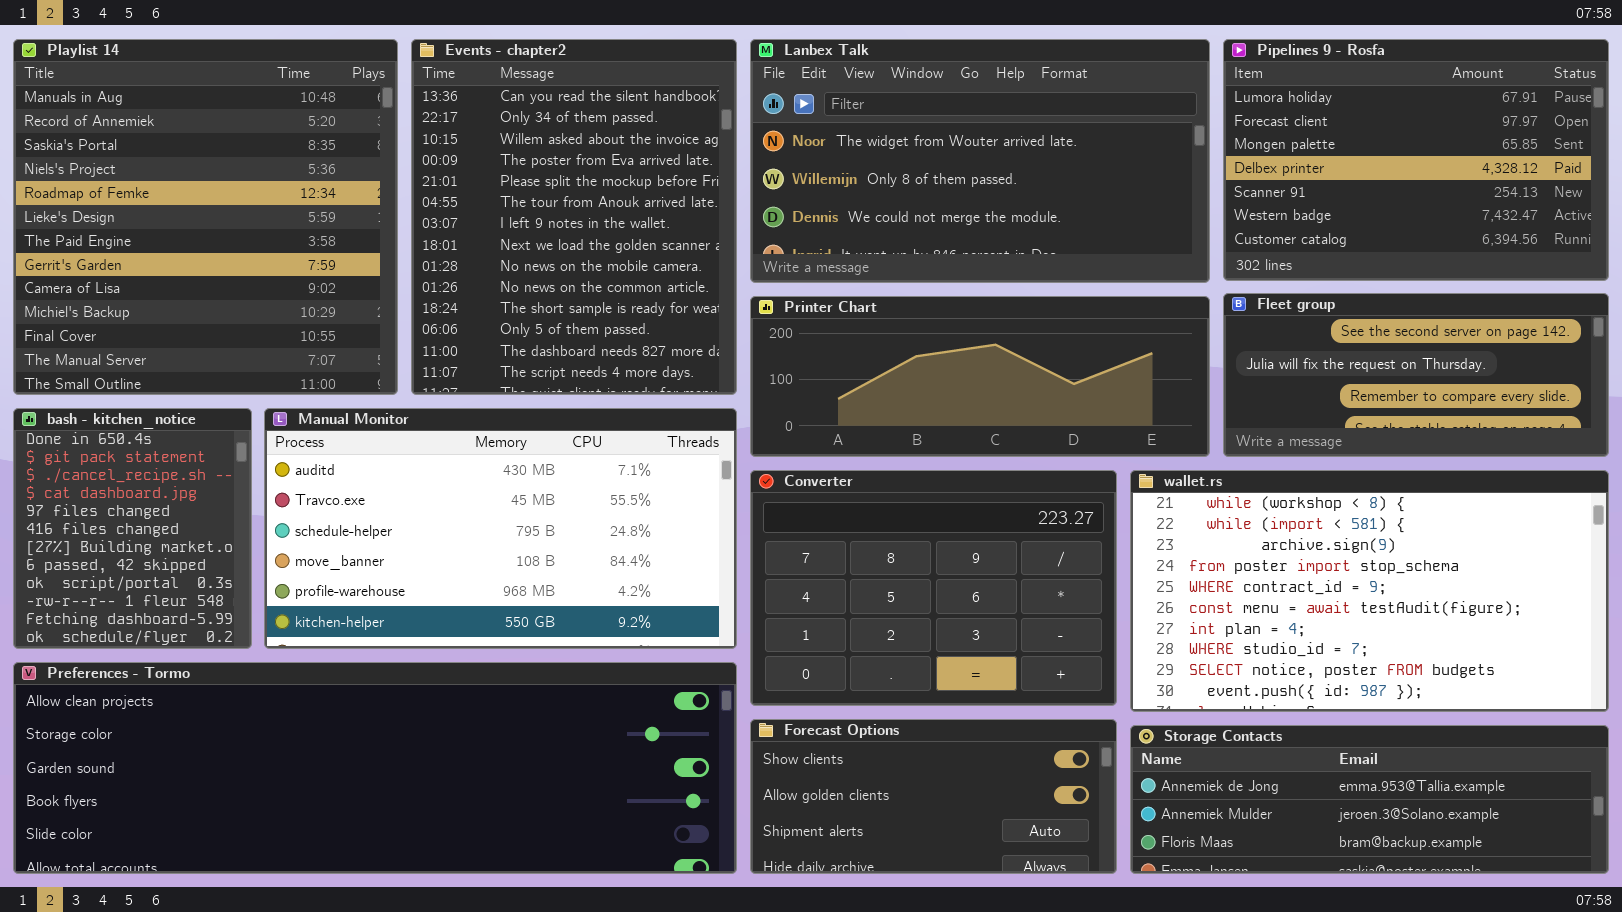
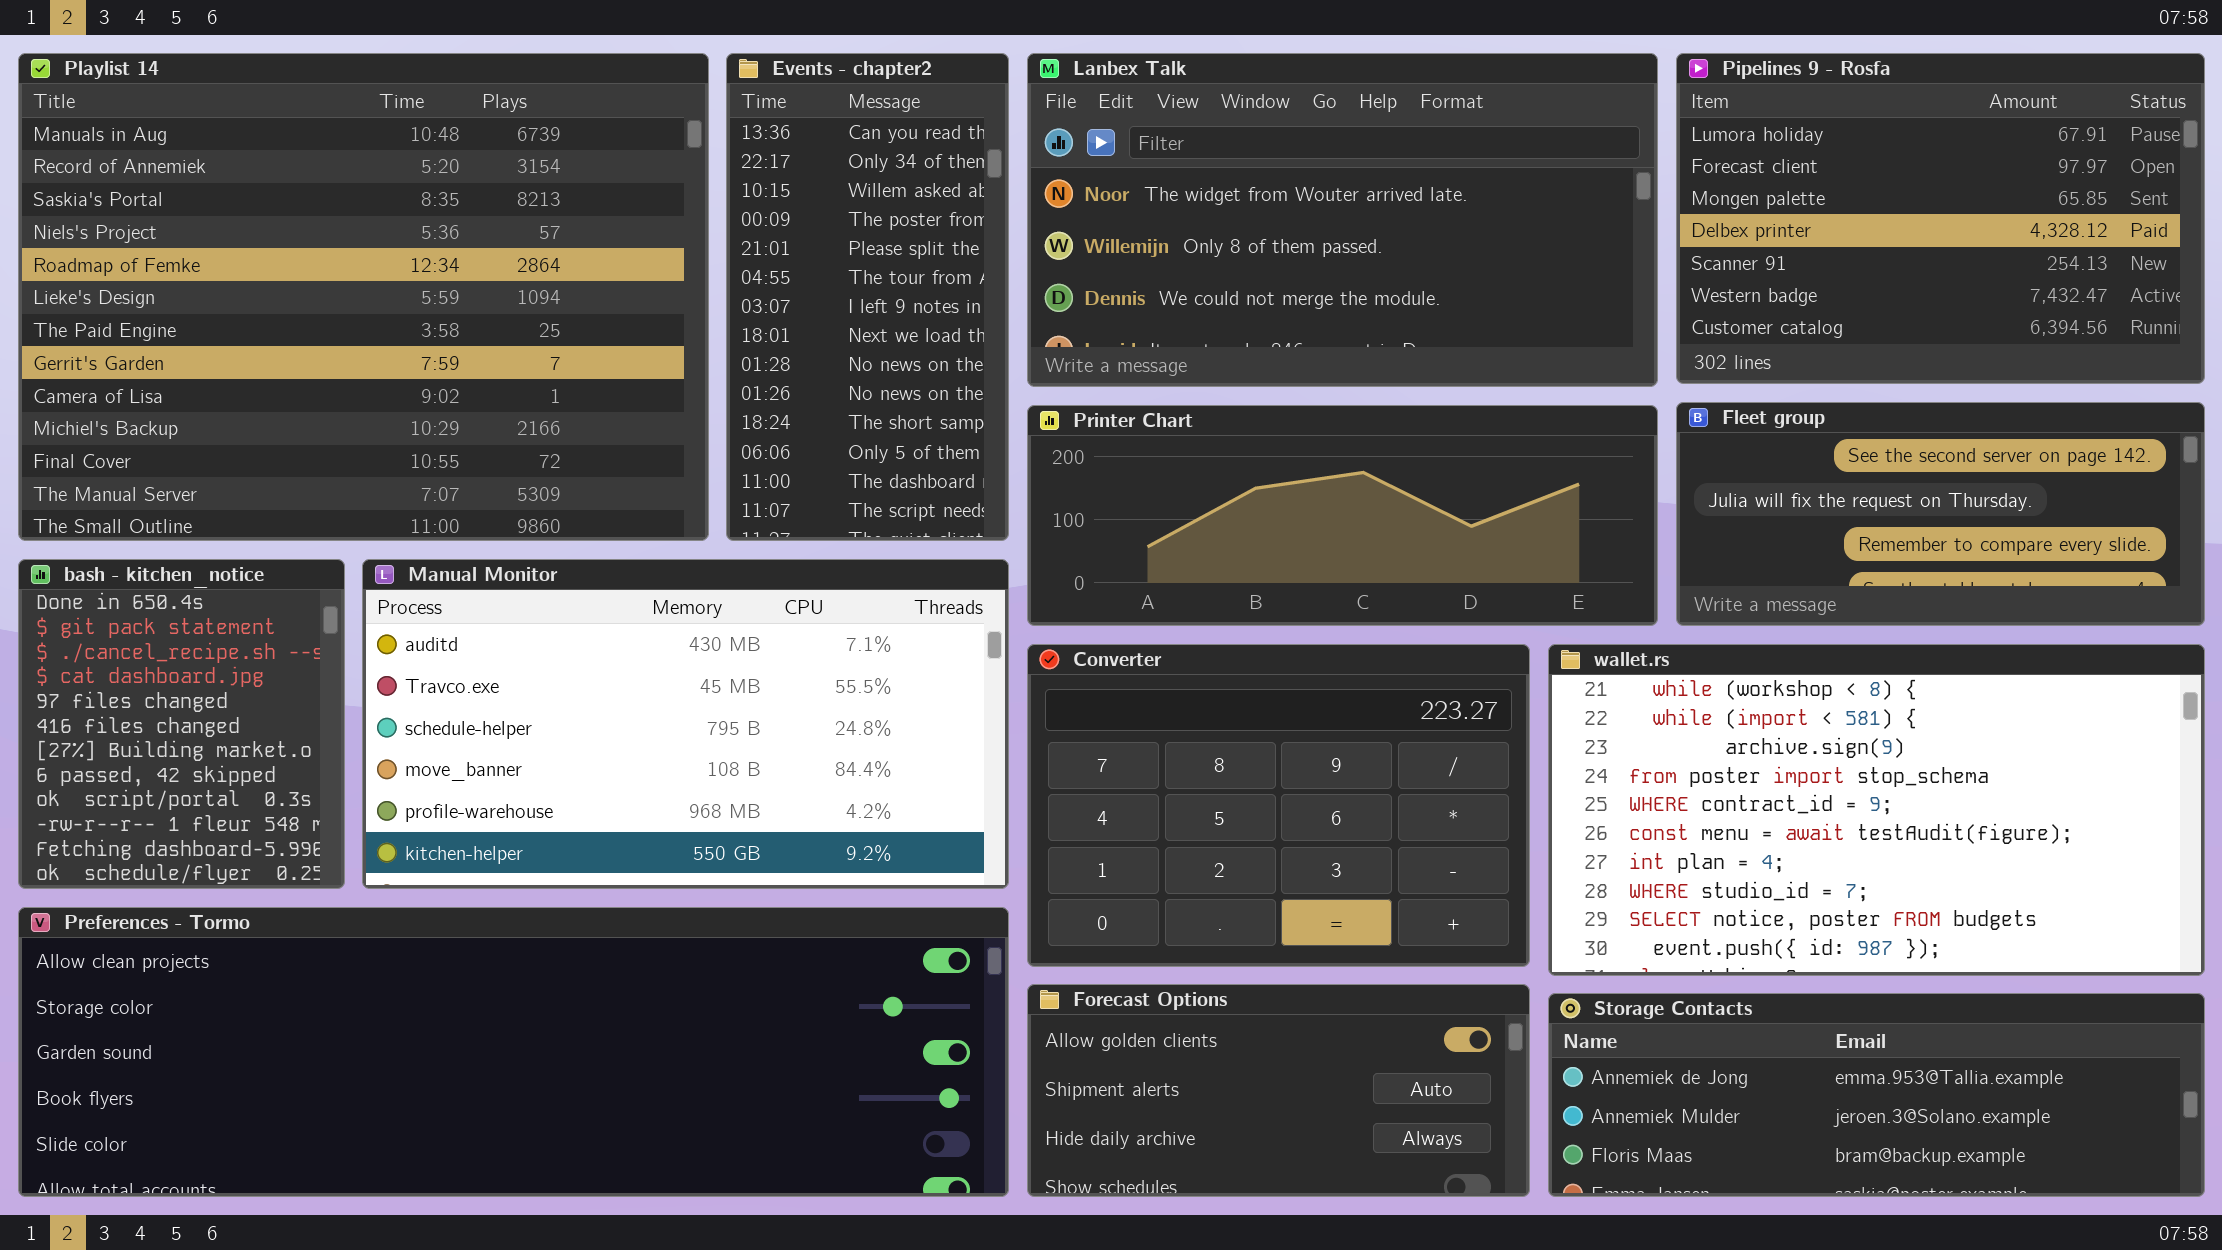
Playlist 14: [13,39,398,395] -> [18,53,709,541], resized
Events - chapter2: [411,39,737,395] -> [726,53,1009,541], resized
Forecast Options: [750,719,1117,874] -> [1027,984,1530,1197], scrolled down 1 row

